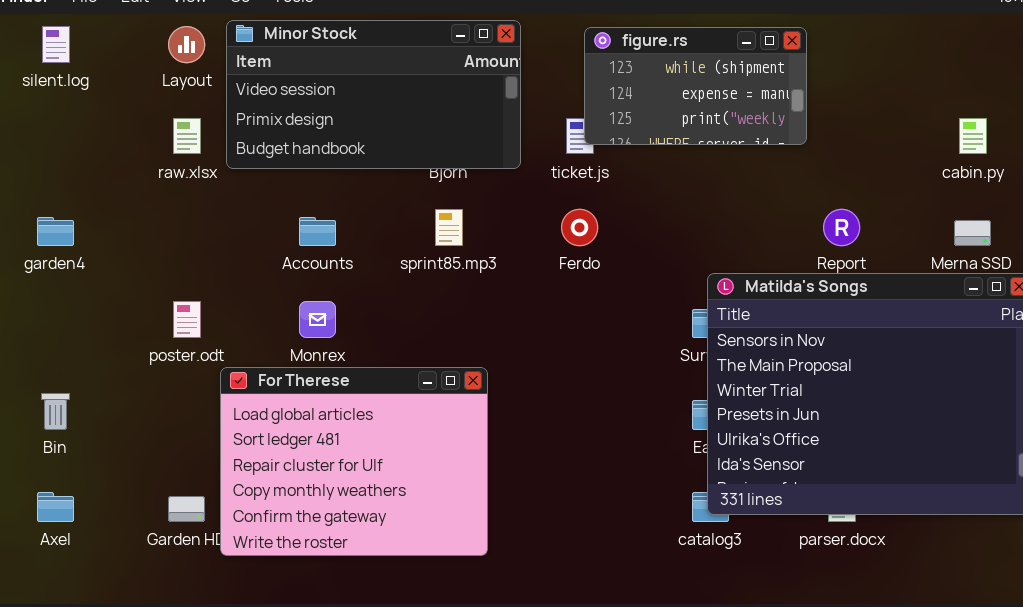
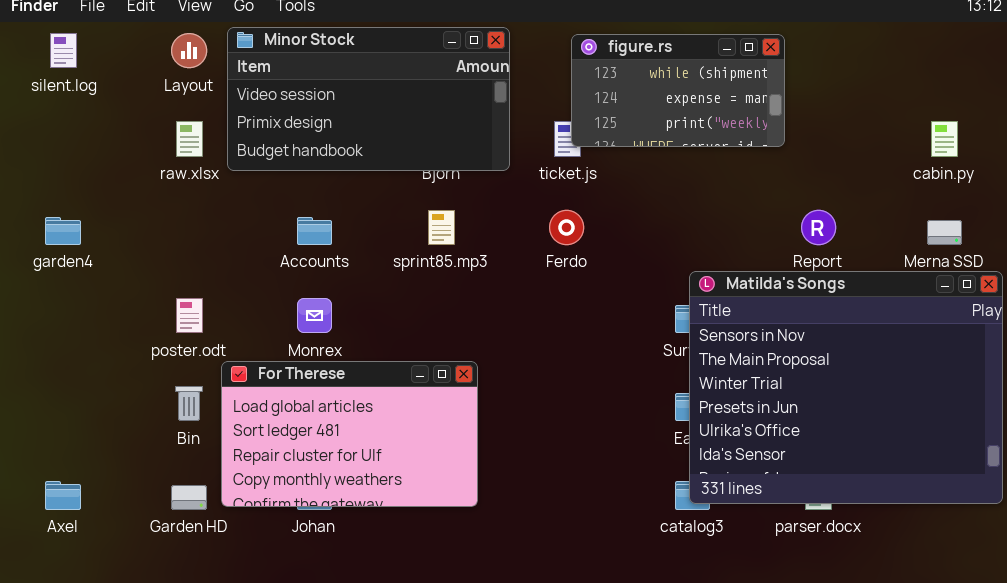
For Therese: [220,367,488,556] -> [221,361,478,507], resized
Bin: [41,393,70,430] -> [175,386,203,421], moved

